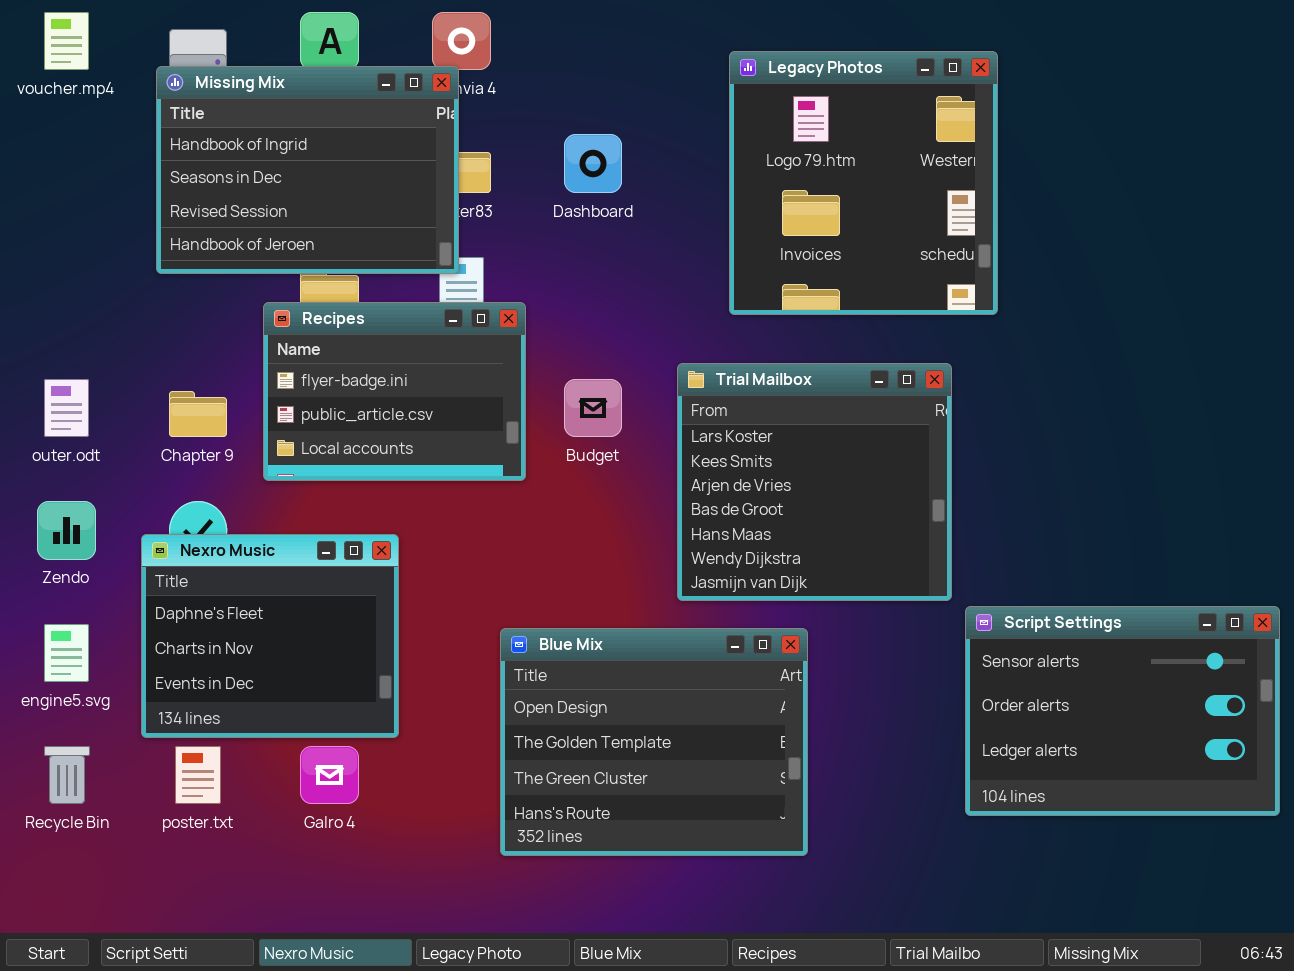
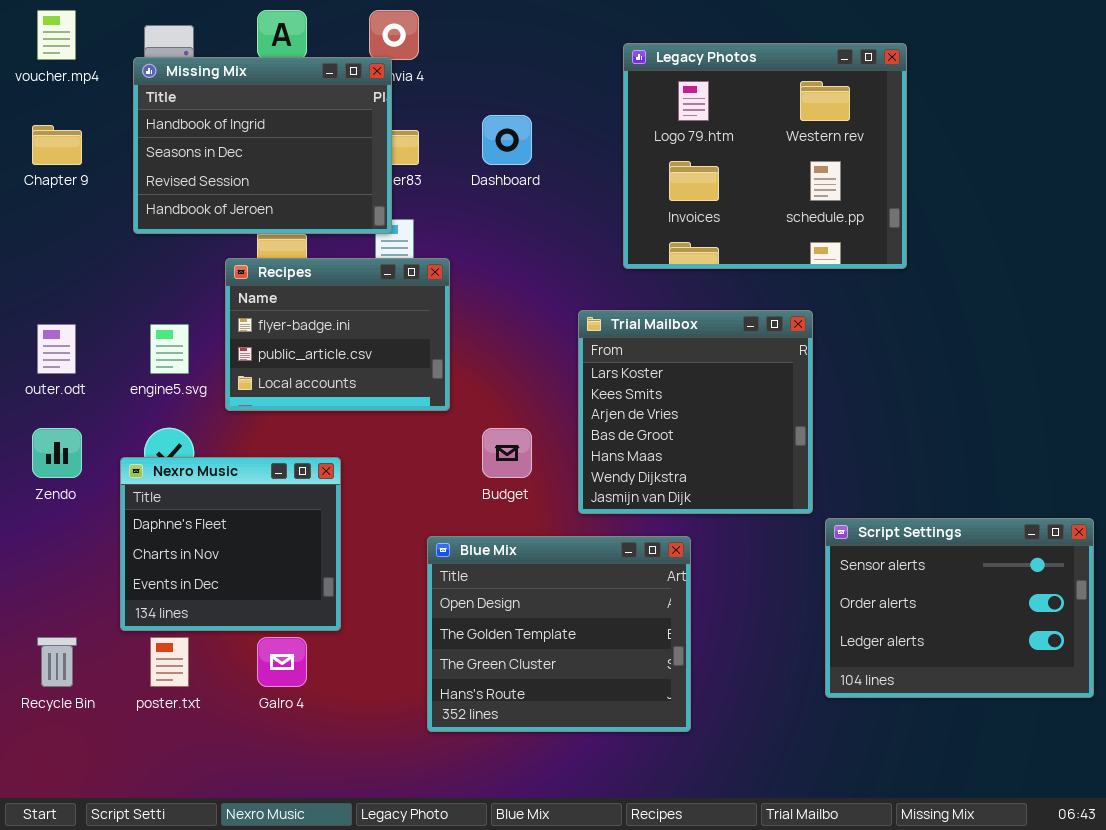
Legacy Photos: [729,51,998,315] -> [623,43,907,269], resized
Budget: [564,379,622,437] -> [482,428,532,478], moved
Chapter 9: [169,391,227,437] -> [32,125,82,165], moved
engine5.svg: [44,624,89,682] -> [150,324,189,374], moved

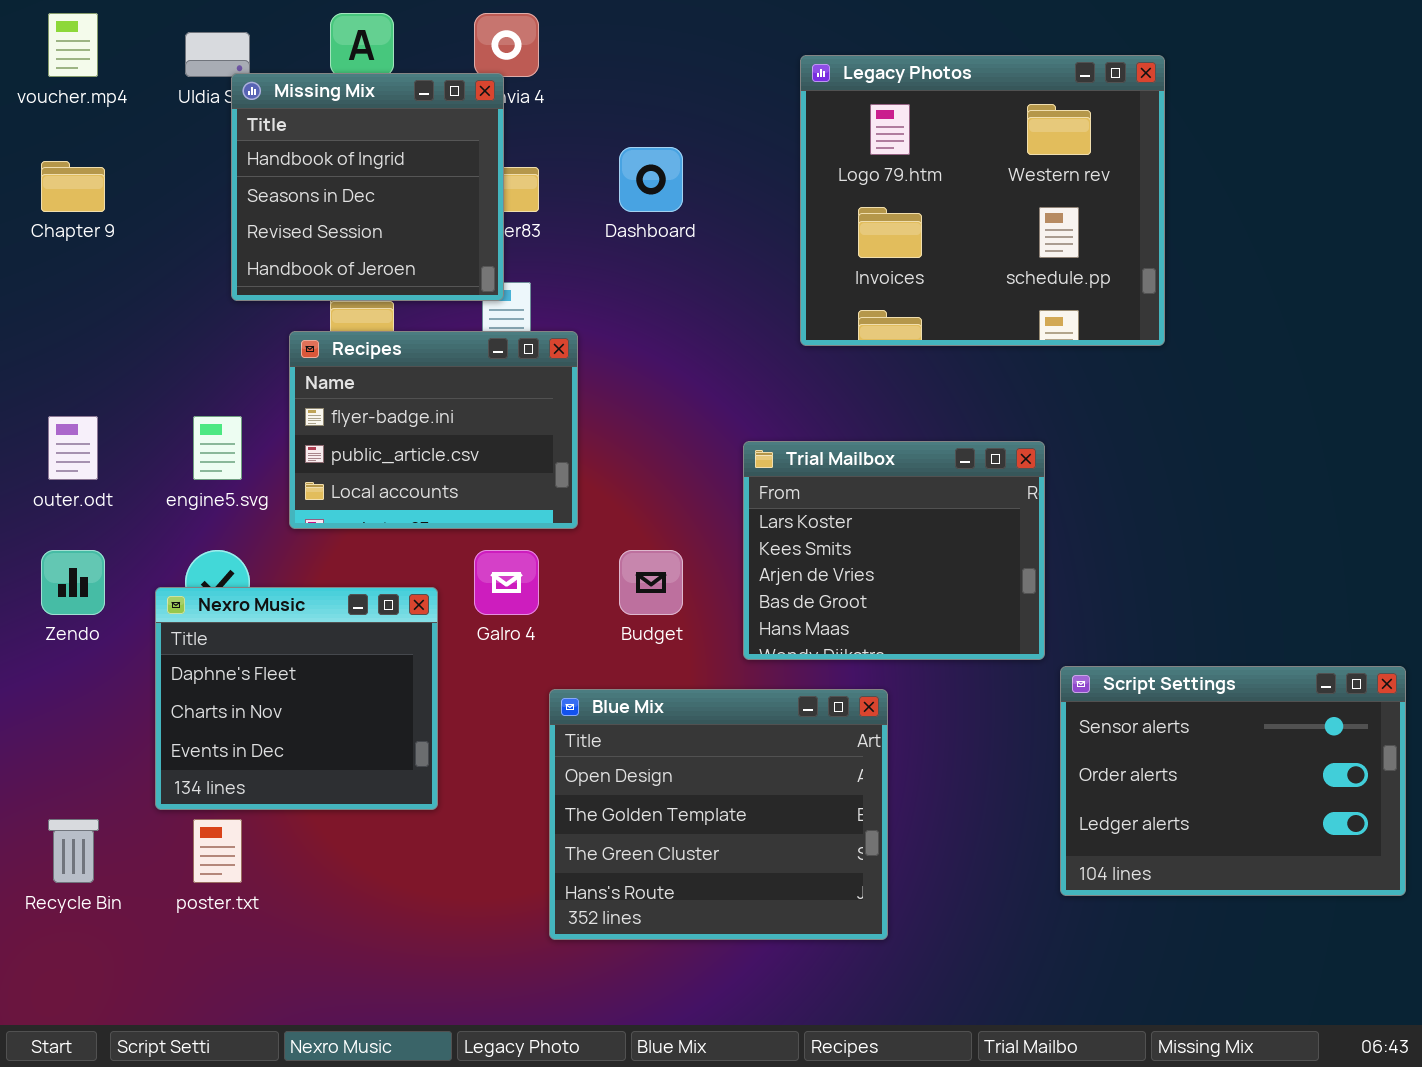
Missing Mix: [133,57,392,234] -> [231,73,504,301], resized
Trial Mailbox: [578,310,813,514] -> [743,441,1045,660], resized
Galro 4: [257,637,307,687] -> [474,550,539,615], moved

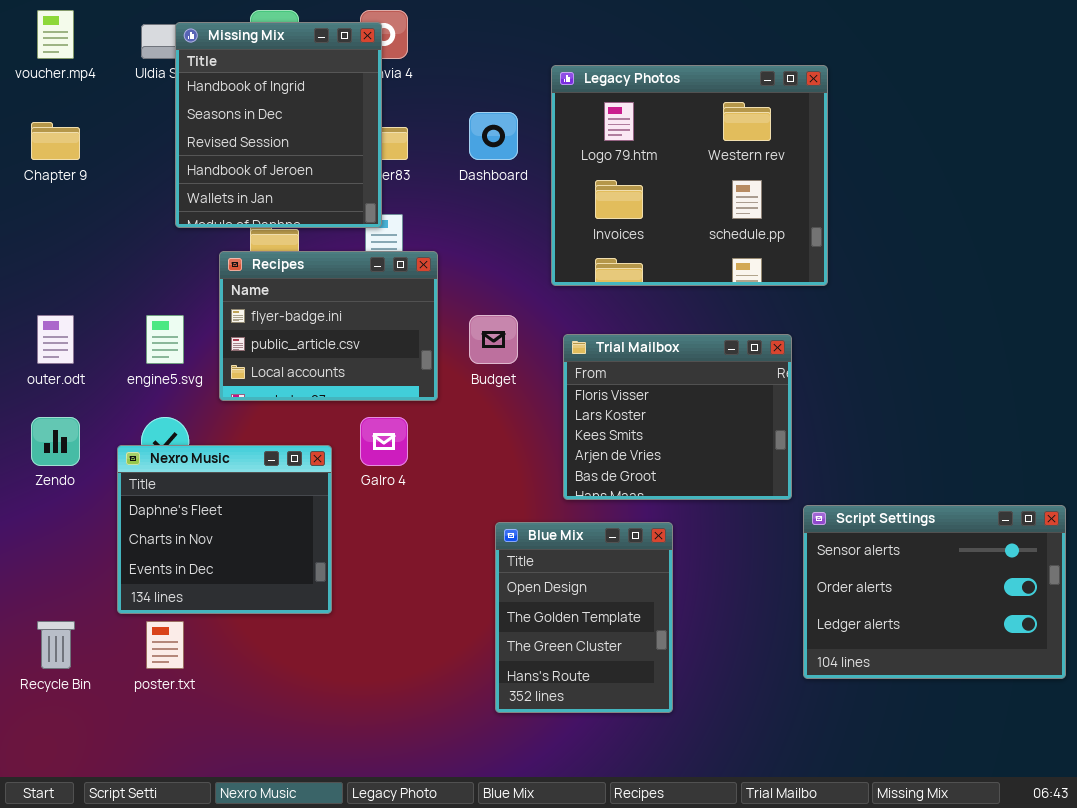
Legacy Photos: [800,55,1165,346] -> [551,65,828,286], moved
Missing Mix: [231,73,504,301] -> [175,22,382,228], resized
Trial Mailbox: [743,441,1045,660] -> [563,334,792,500], scrolled up 1 row
Budget: [619,550,683,615] -> [469,315,518,364], moved
Blue Mix: [549,689,888,940] -> [495,522,673,713], resized

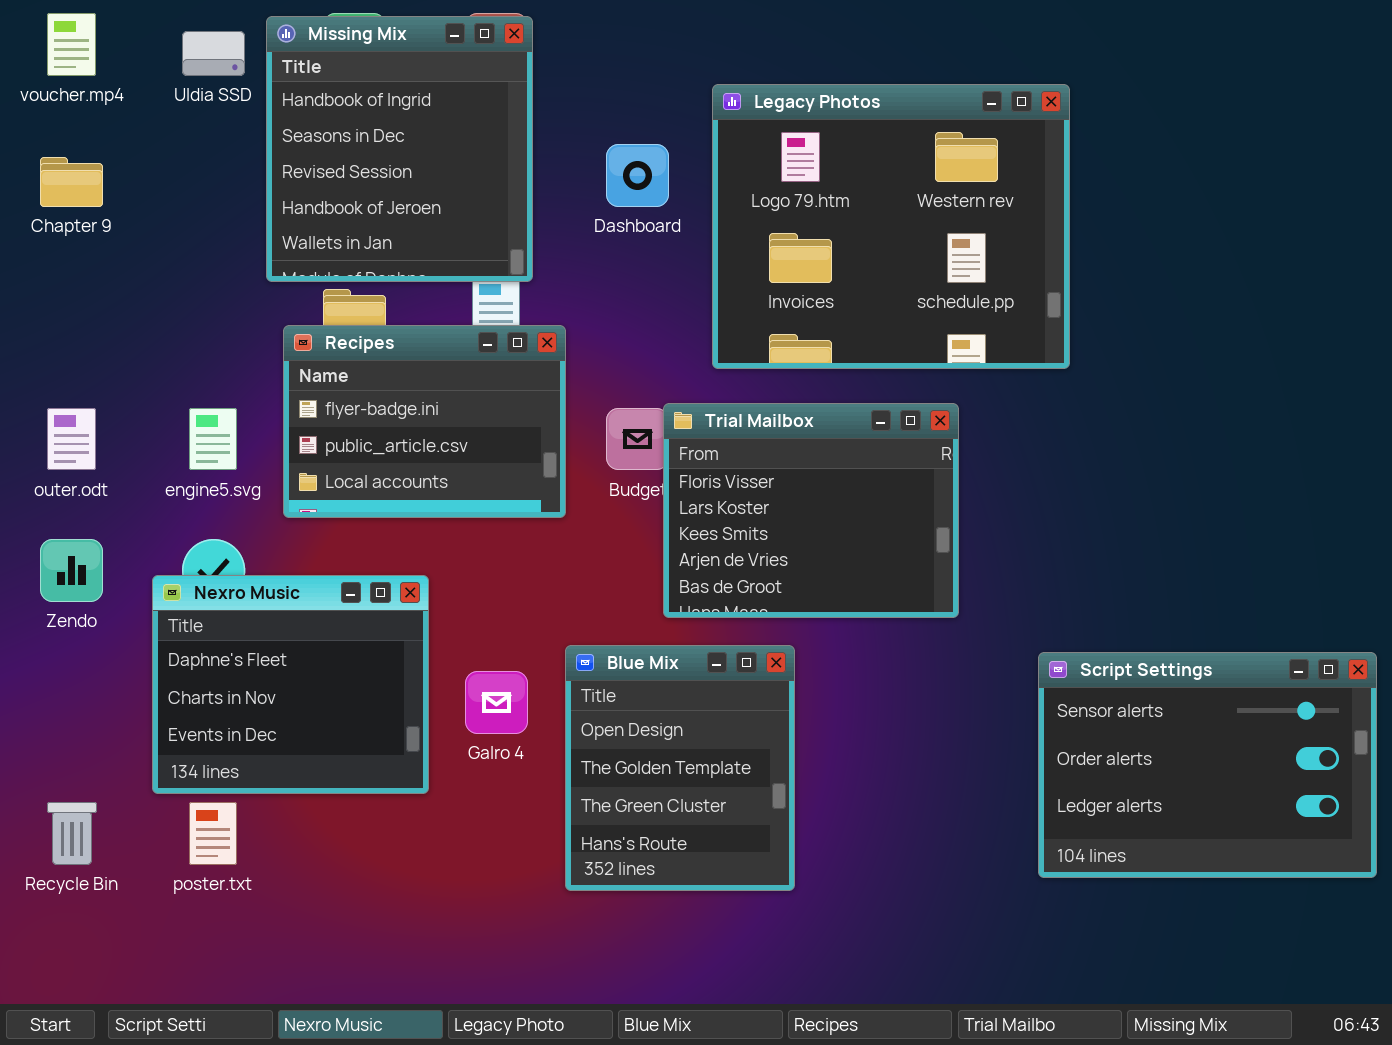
Missing Mix: [175,22,382,228] -> [266,16,533,282], moved
Trial Mailbox: [563,334,792,500] -> [663,403,959,618], moved
Galro 4: [360,417,408,466] -> [465,671,528,734], moved
Blue Mix: [495,522,673,713] -> [565,645,795,891], moved

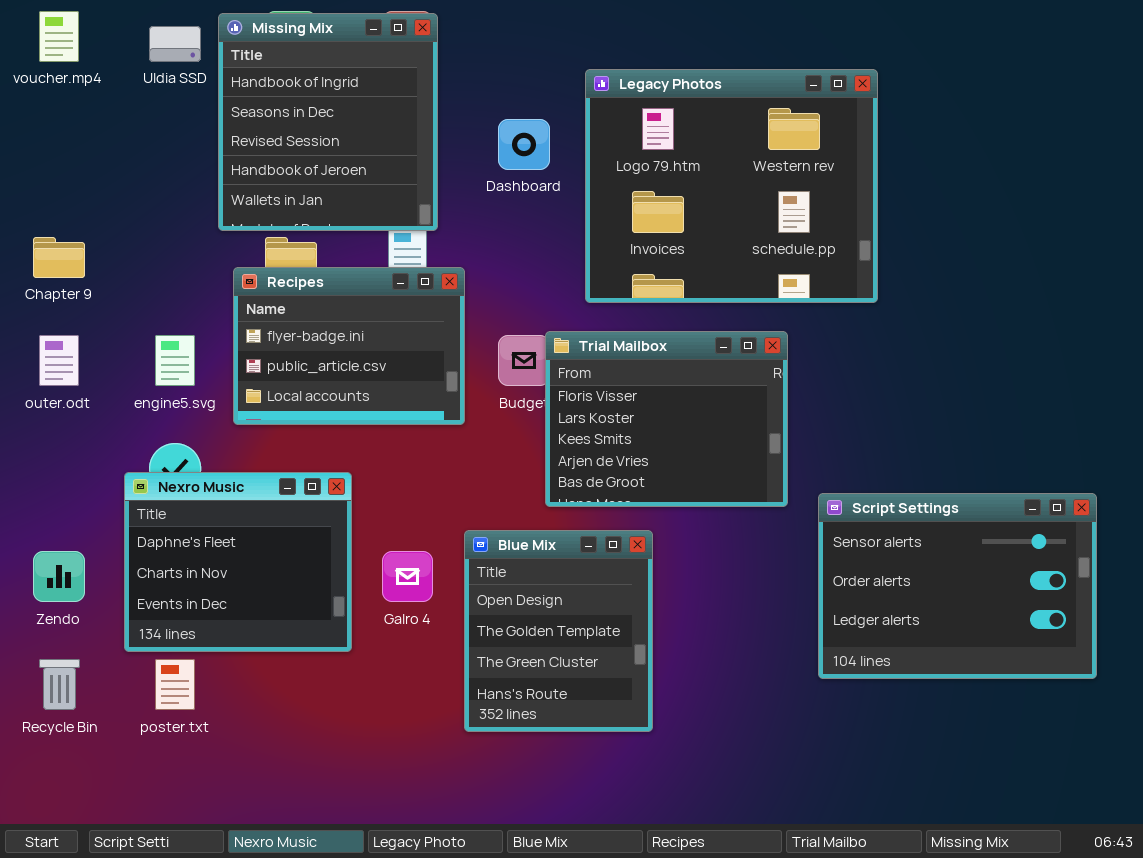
Chapter 9: [40,157,103,207] -> [33,237,85,278], moved
Zendo: [40,539,103,602] -> [33,551,85,602], moved
Script Settings: [1038,652,1377,878] -> [818,493,1097,679], moved

